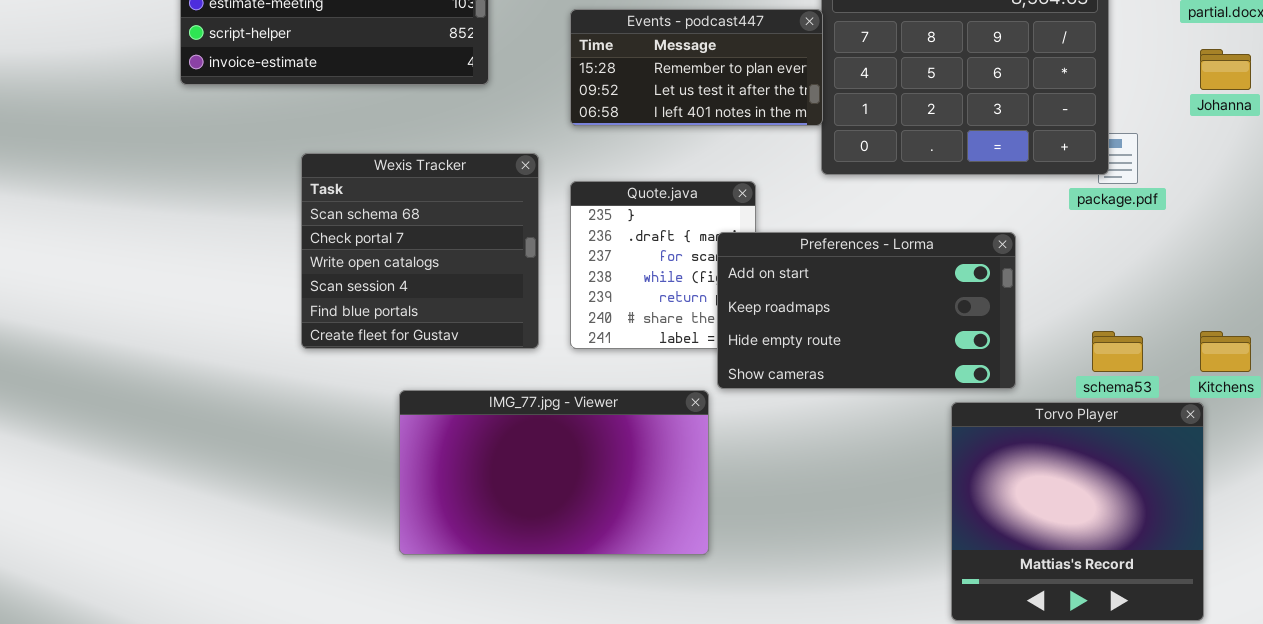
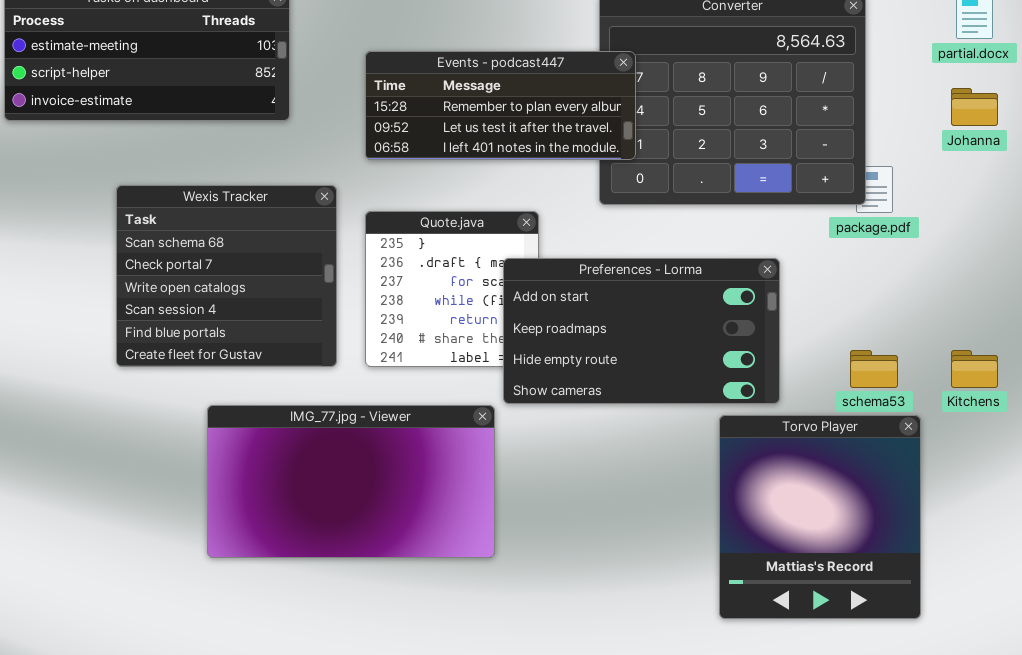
Events - podcast447: [570,9,823,126] -> [365,51,636,160], resized
Torvo Player: [951,402,1204,621] -> [719,415,921,619], resized

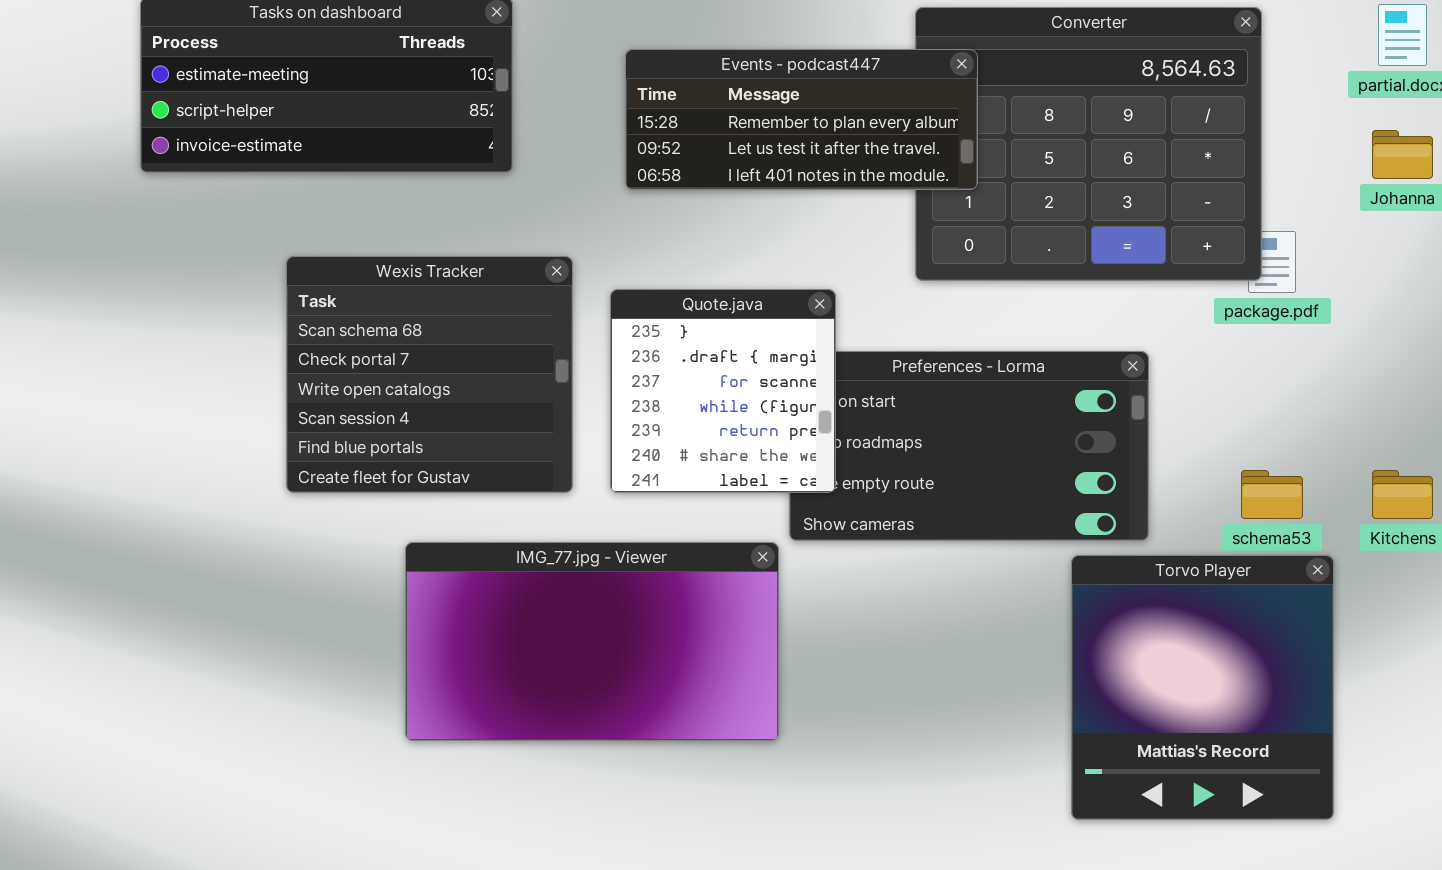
Events - podcast447: [365,51,636,160] -> [625,49,978,190], moved
Quote.java: [365,211,539,367] -> [610,289,836,493], raised

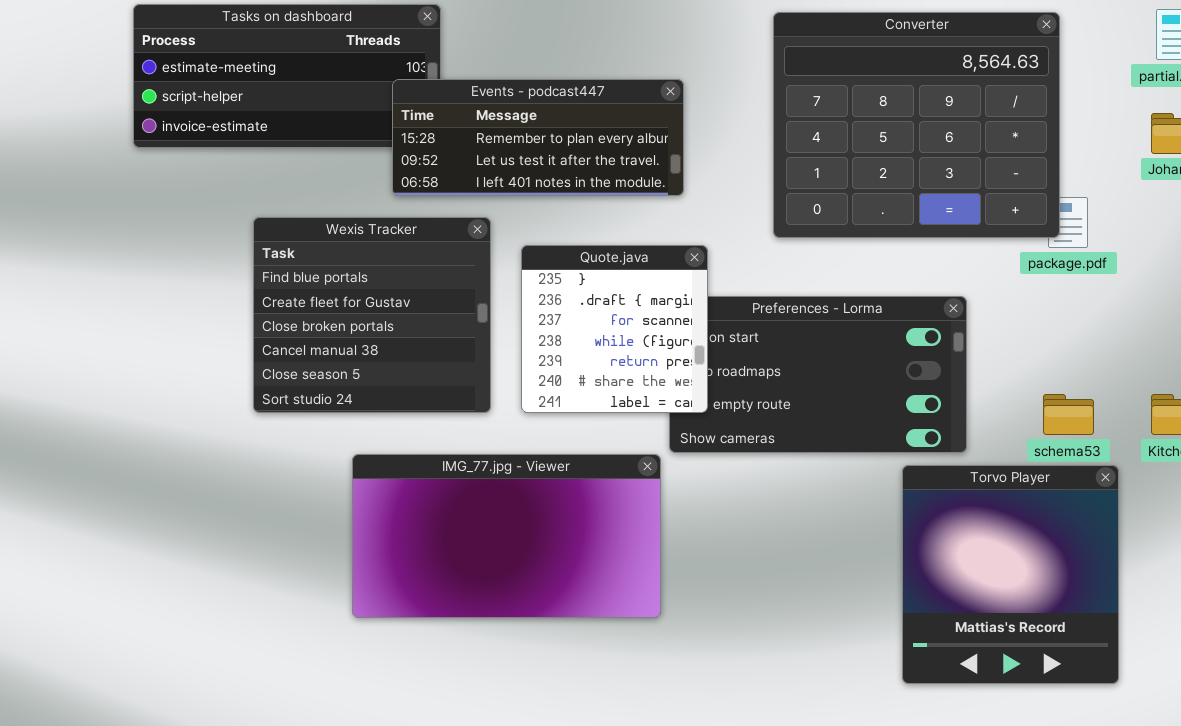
Events - podcast447: [625,49,978,190] -> [392,79,684,196], moved
Wexis Tracker: [286,256,573,493] -> [253,217,491,413], scrolled down 4 rows

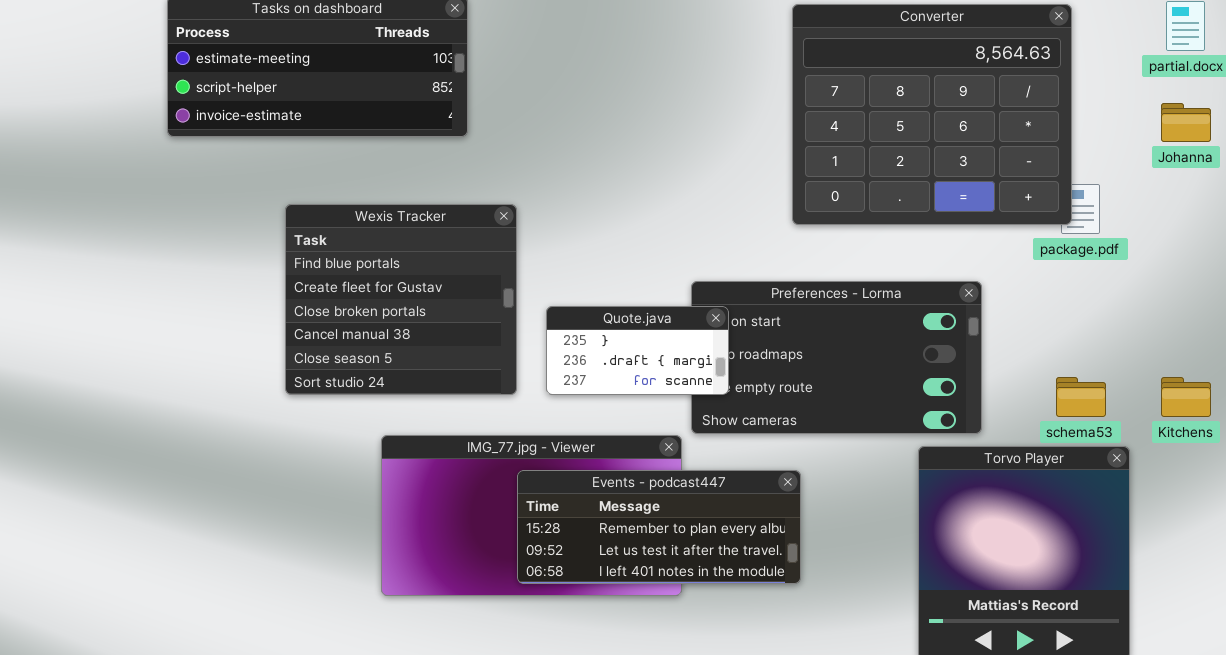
Events - podcast447: [392,79,684,196] -> [517,470,801,584], moved
Quote.java: [521,245,708,413] -> [546,306,729,395], resized

